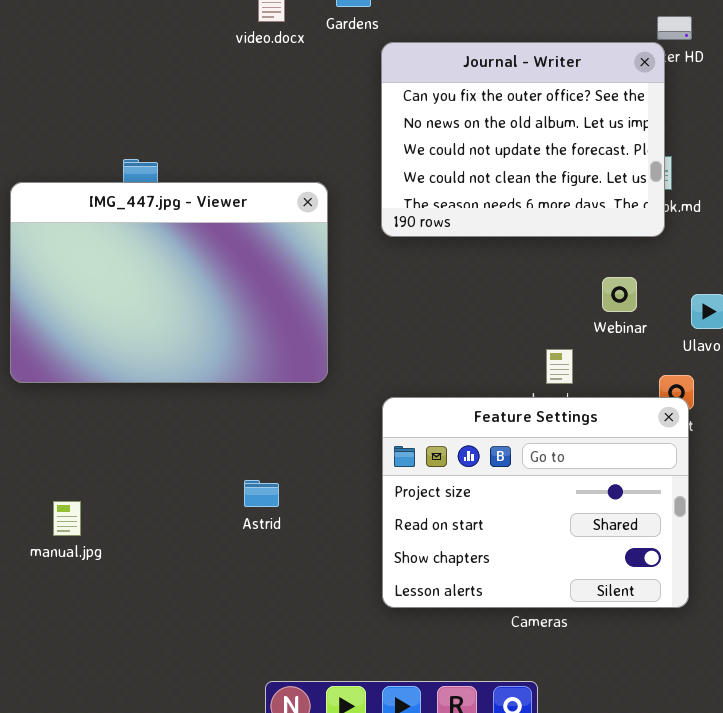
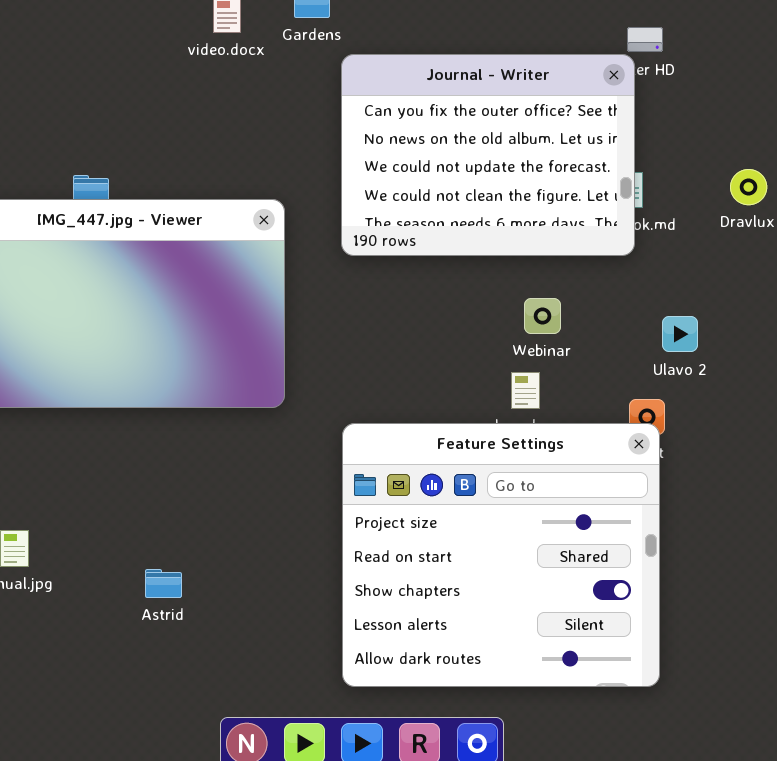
Webinar: [602,277,637,312] -> [524,298,561,334], moved
Feature Settings: [382,397,689,608] -> [342,423,660,687], resized
Astrid: [244,480,279,507] -> [145,569,182,598], moved

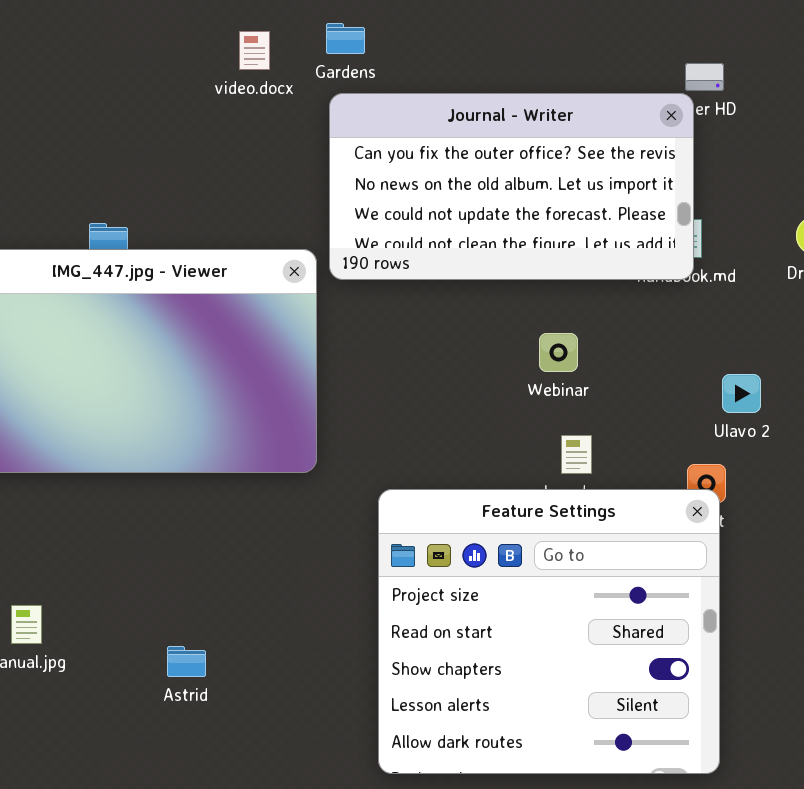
Journal - Writer: [341,54,635,256] -> [329,93,694,280], resized
Webinar: [524,298,561,334] -> [539,333,578,372], moved

